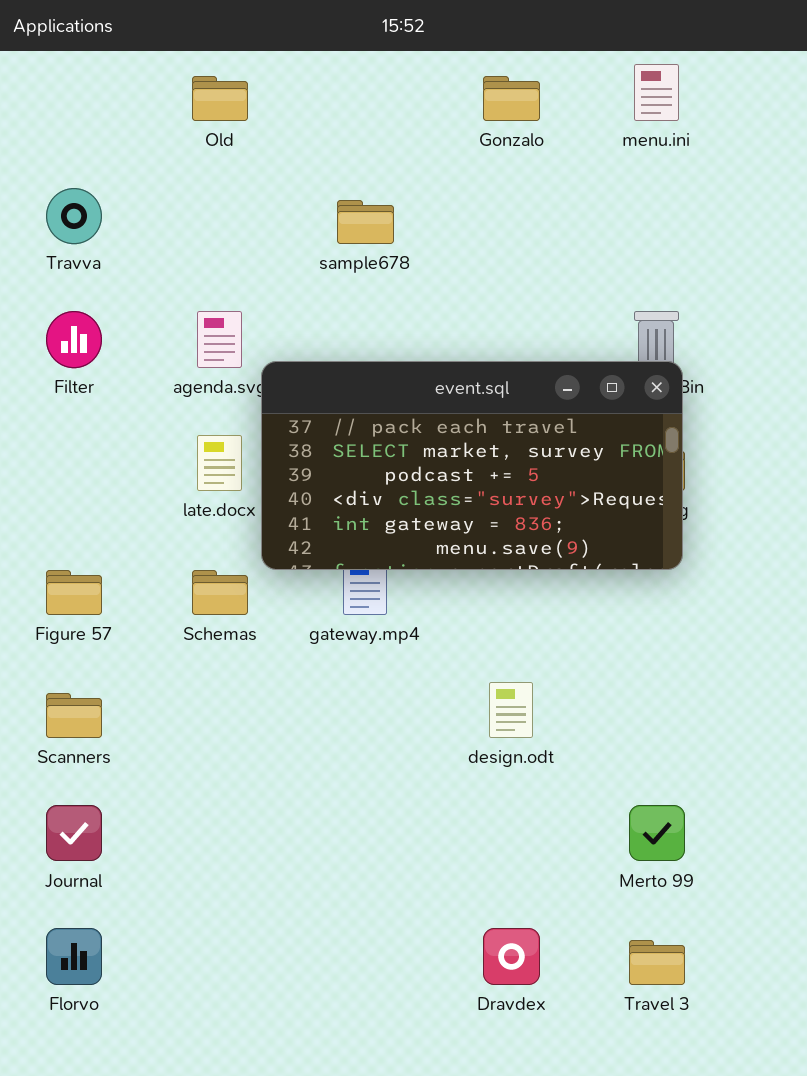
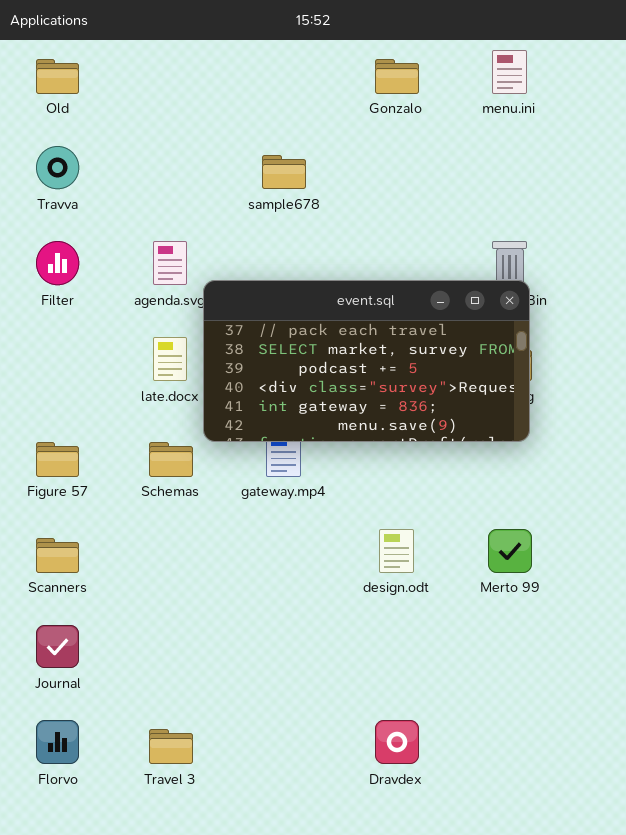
Old: [192,76,248,121] -> [36,59,79,94], moved
Merto 99: [629,805,685,861] -> [488,529,532,573], moved
Travel 3: [629,940,685,985] -> [149,729,193,764], moved

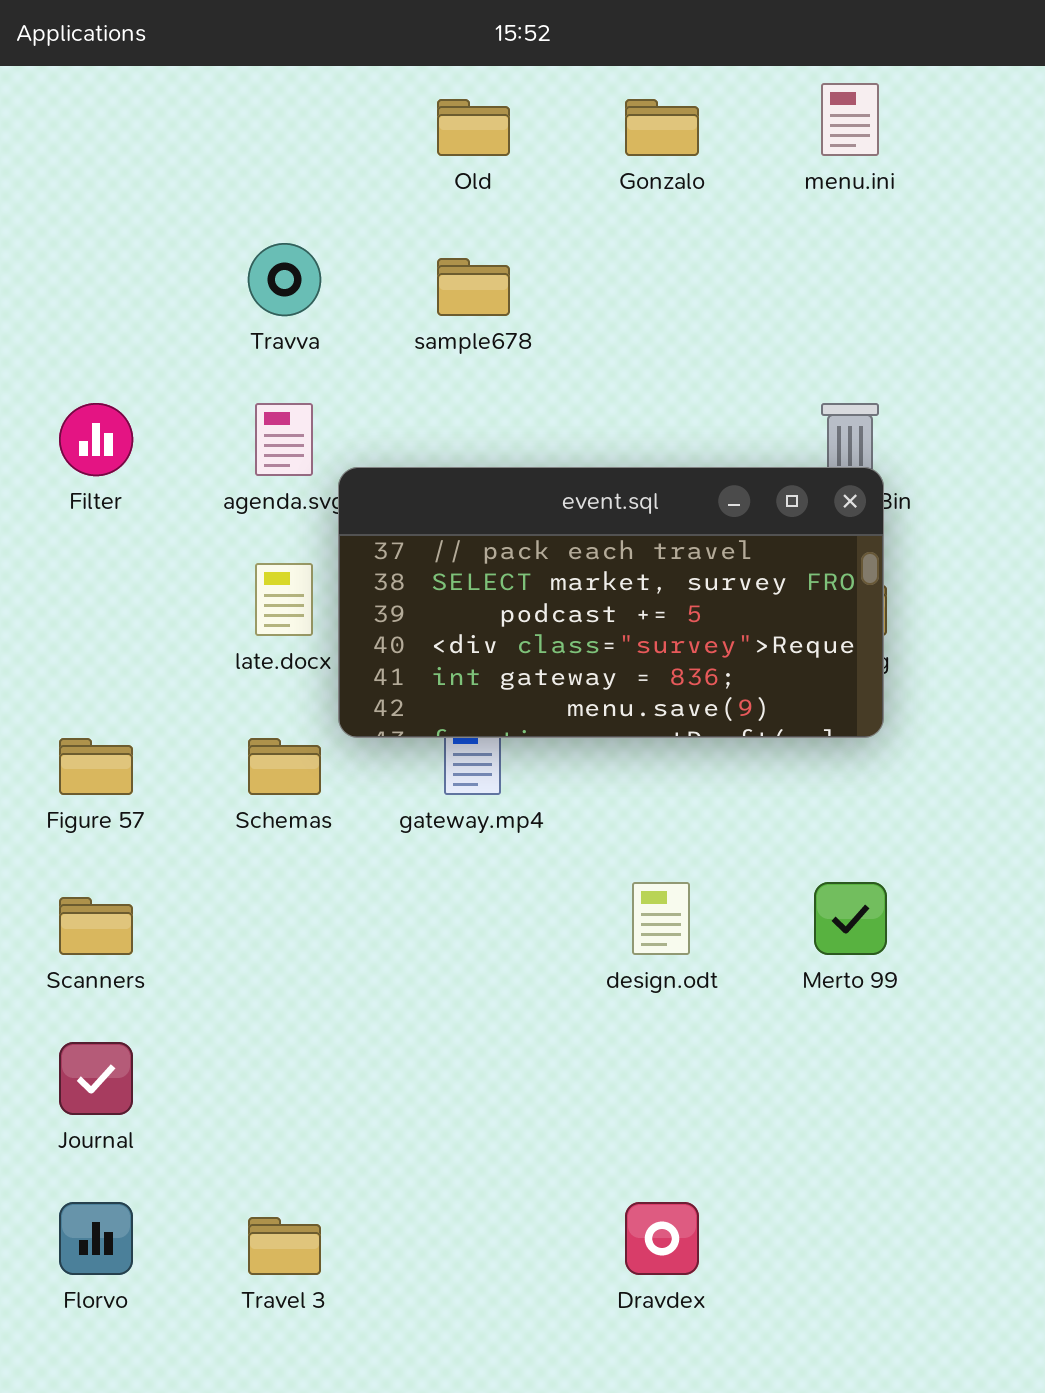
Old: [36,59,79,94] -> [437,99,510,156], moved
Travva: [36,146,79,189] -> [248,243,321,316], moved

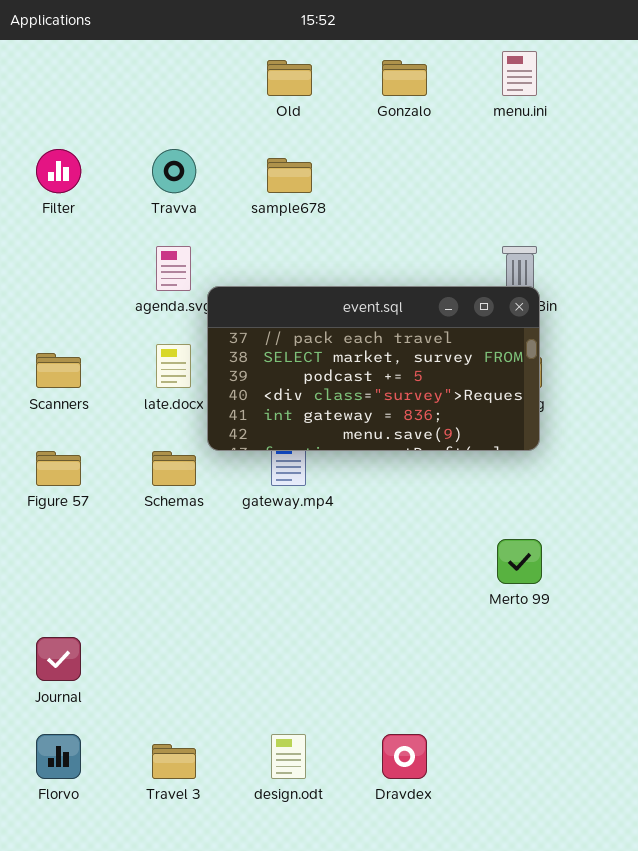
Filter: [59,403,133,476] -> [36,149,81,193], moved
design.odt: [632,882,690,955] -> [271,734,306,779], moved
Scanners: [59,897,133,955] -> [36,353,81,388], moved

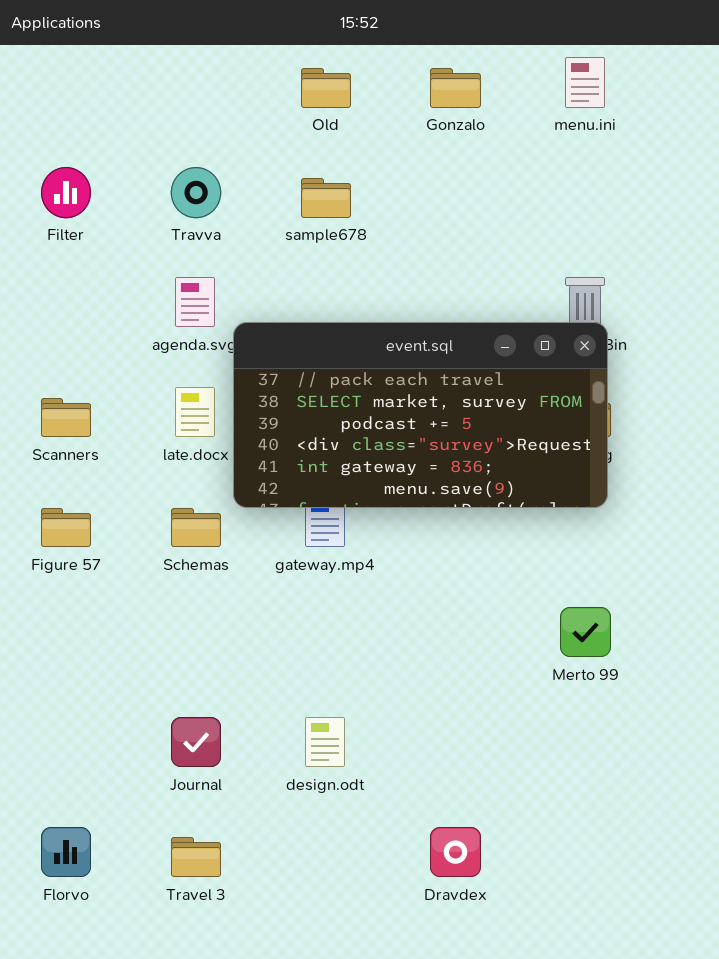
Journal: [36,637,81,681] -> [171,717,221,767], moved
design.odt: [271,734,306,779] -> [305,717,345,767], moved

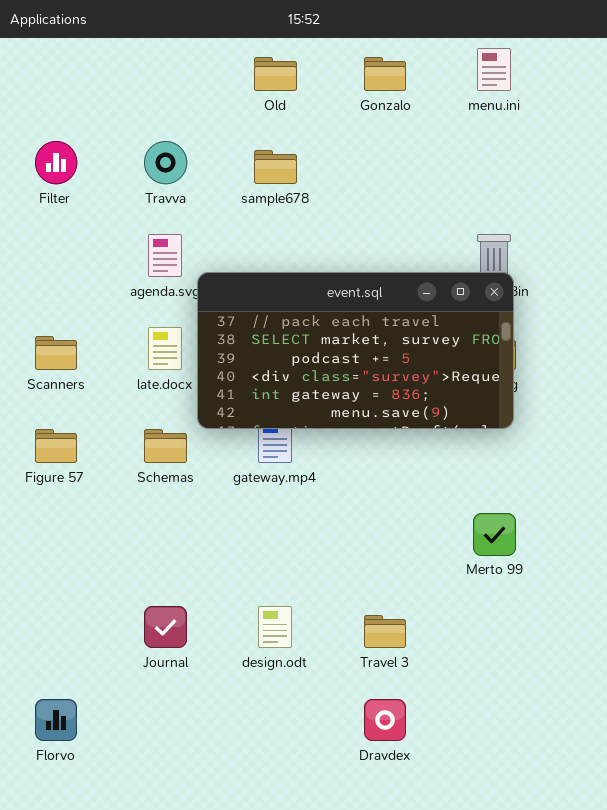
Travel 3: [171,837,221,877] -> [364,615,406,648], moved

